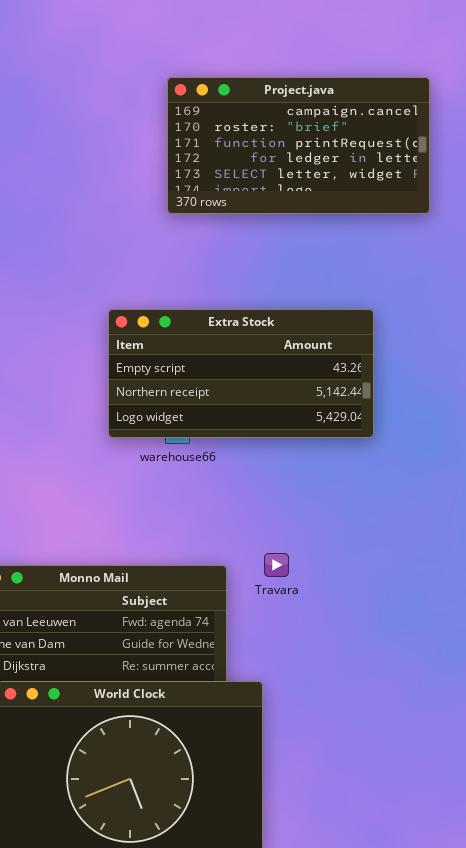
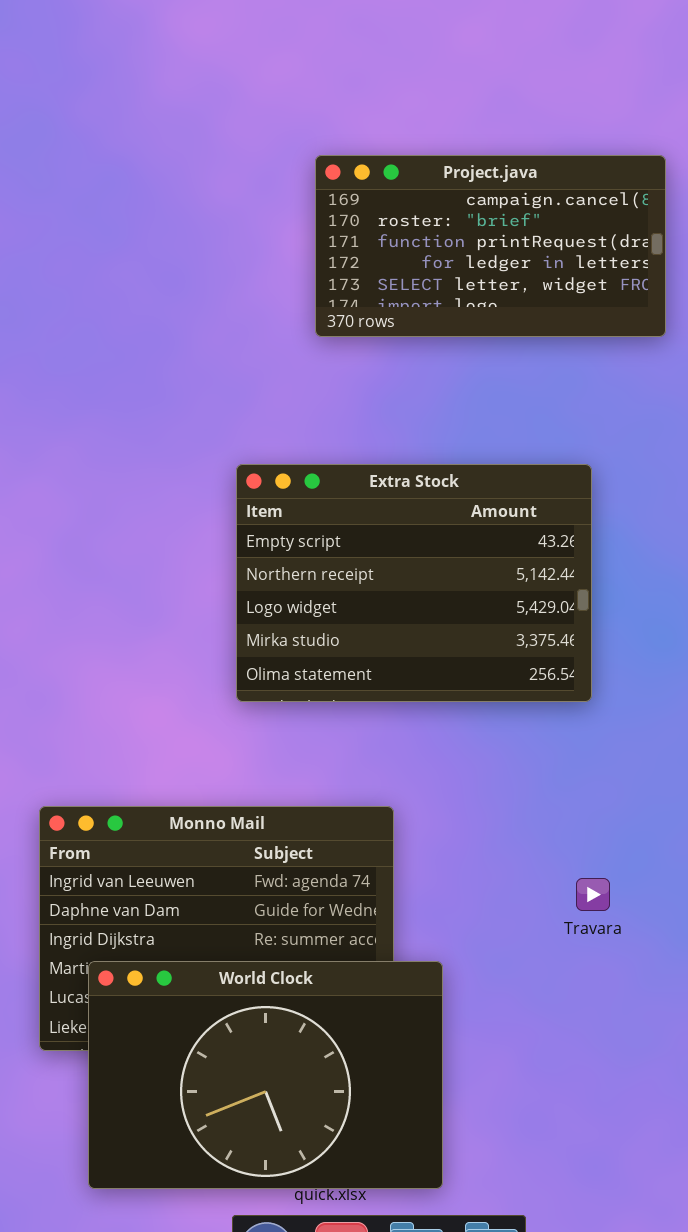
Extra Stock: [108,309,374,438] -> [236,464,592,702], resized
Travara: [264,553,289,577] -> [576,878,610,911], moved

